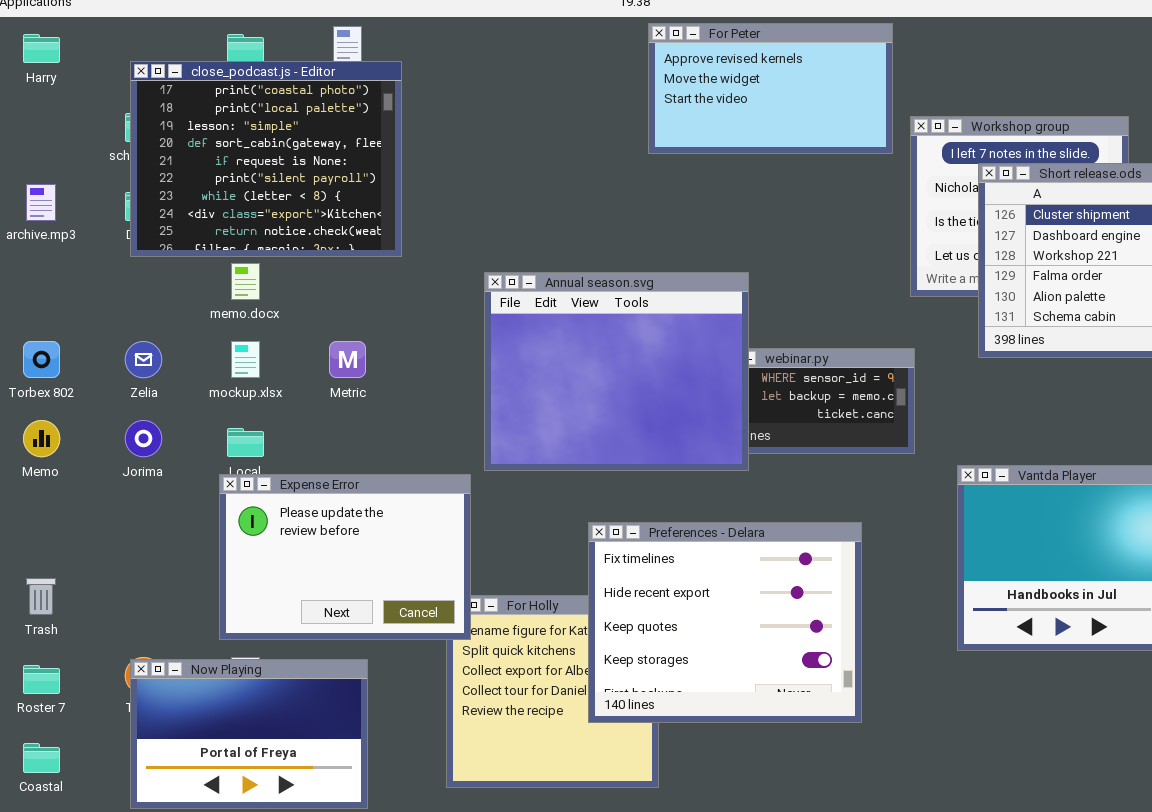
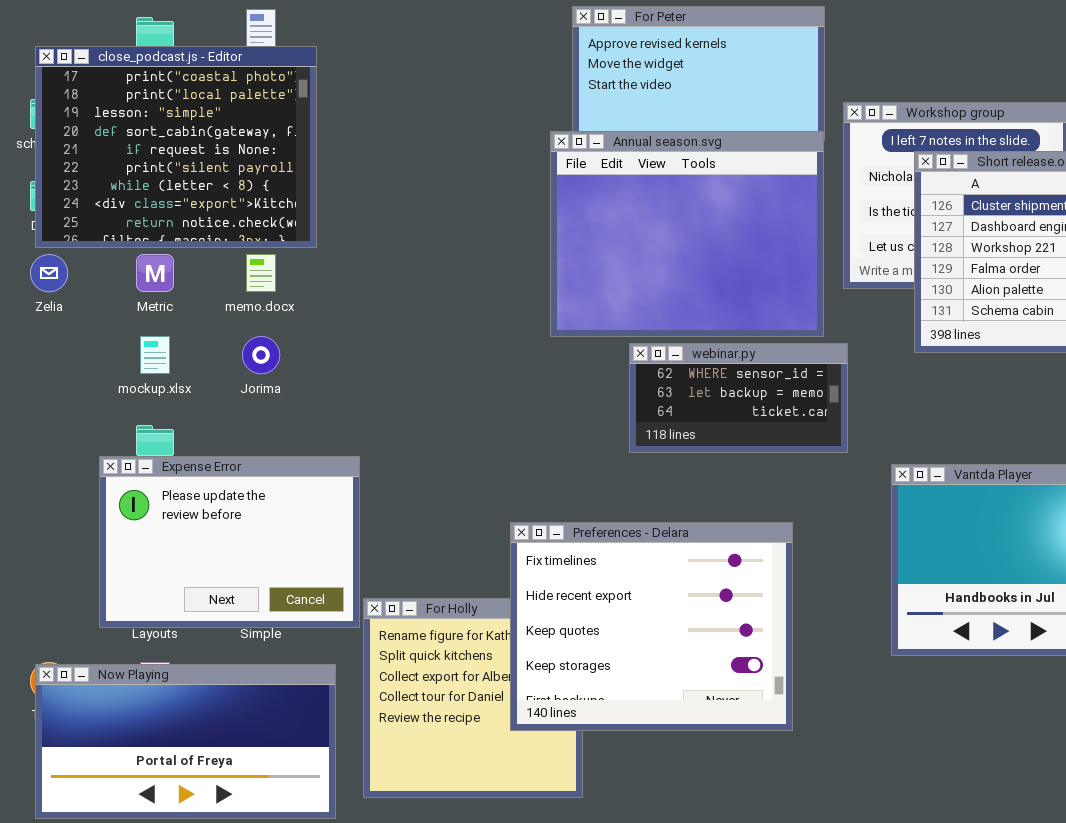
memo.docx: [231,263,260,300] -> [246,254,276,292], moved
Annual season.svg: [484,272,749,471] -> [550,131,824,337], moved
Zelia: [125,341,162,378] -> [30,254,68,292], moved
Metric: [329,341,366,378] -> [136,254,174,292], moved
Jorima: [125,420,162,457] -> [242,336,280,374], moved
Expense Error: [219,474,471,640] -> [99,456,360,628], moved
Now Playing: [130,659,368,809] -> [35,664,336,819], resized

